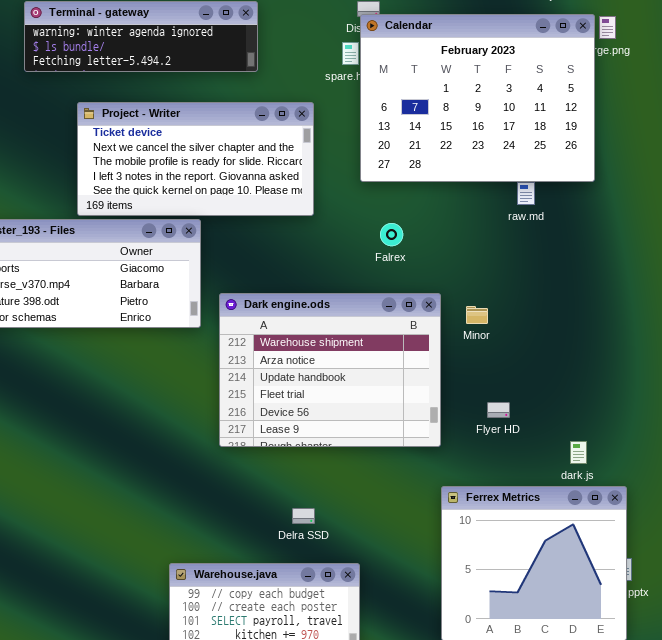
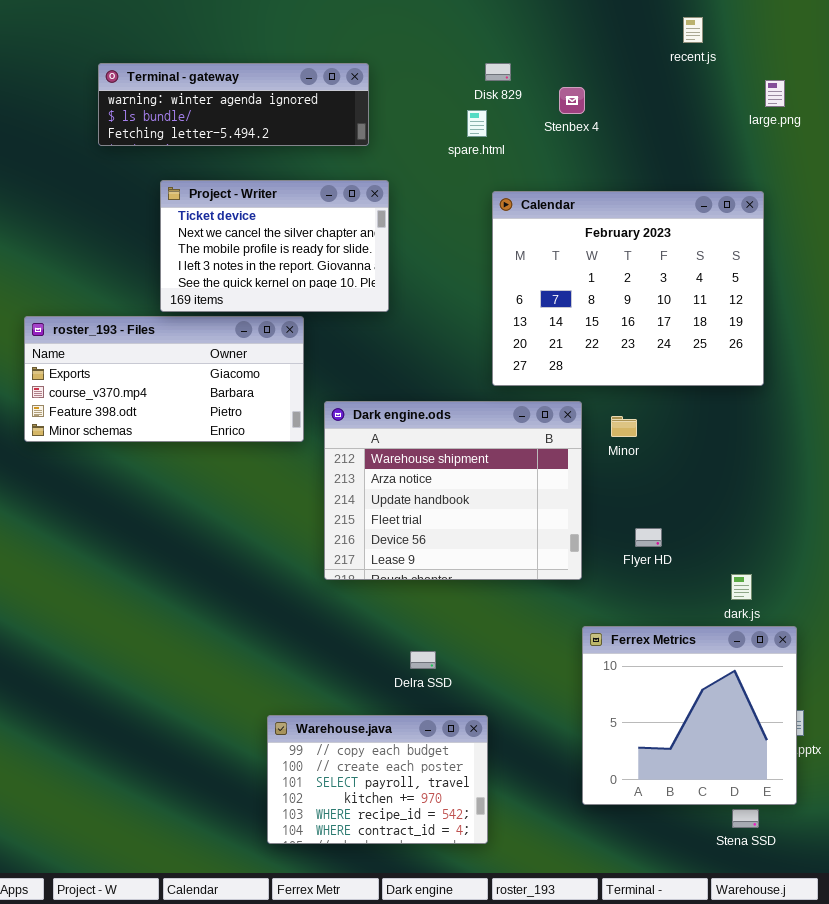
Calendar: [360,14,595,182] -> [492,191,764,386], moved
Project - Writer: [77,102,314,216] -> [160,180,389,312], resized

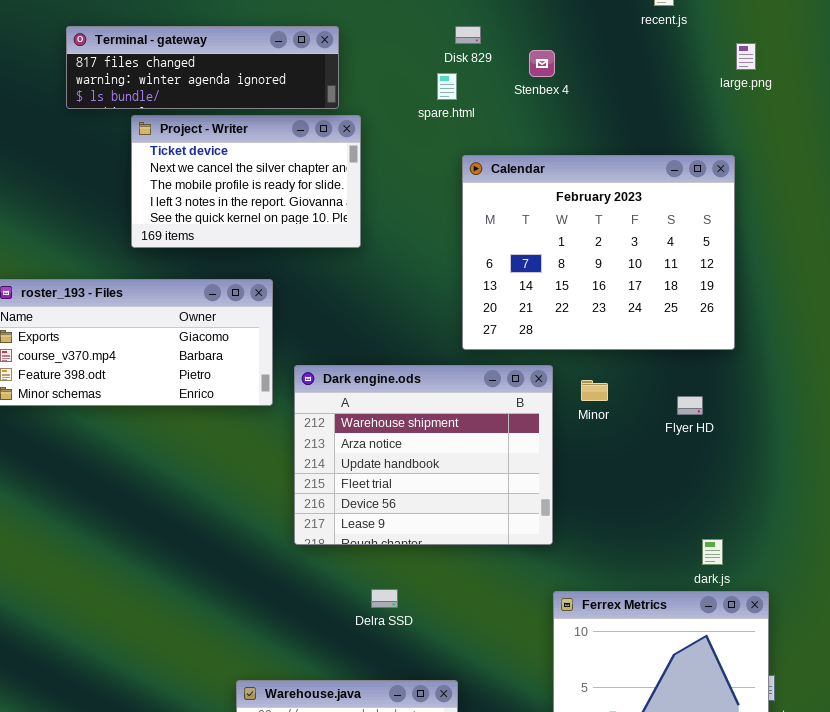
Terminal - gateway: [98,63,369,146] -> [66,26,339,109], scrolled up 1 row
Project - Writer: [160,180,389,312] -> [131,115,361,248], moved
Flyer HD: [635,528,662,547] -> [677,396,703,415], moved
Delra SSD: [410,651,436,669] -> [371,589,398,608], moved

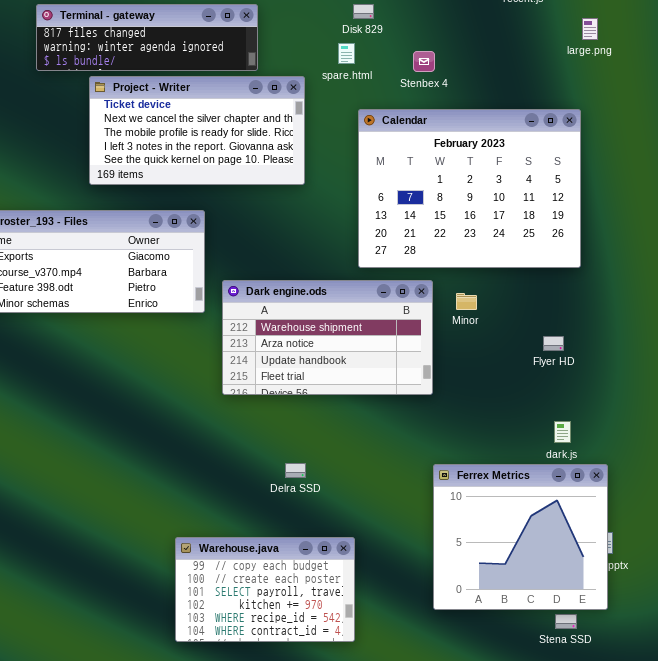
Stenbex 4: [529,50,555,77] -> [413,51,435,72], moved
Project - Writer: [131,115,361,248] -> [89,76,305,185], resized
Dark engine.ods: [294,365,553,545] -> [222,280,433,395], resized
Flyer HD: [677,396,703,415] -> [543,336,564,351], moved

